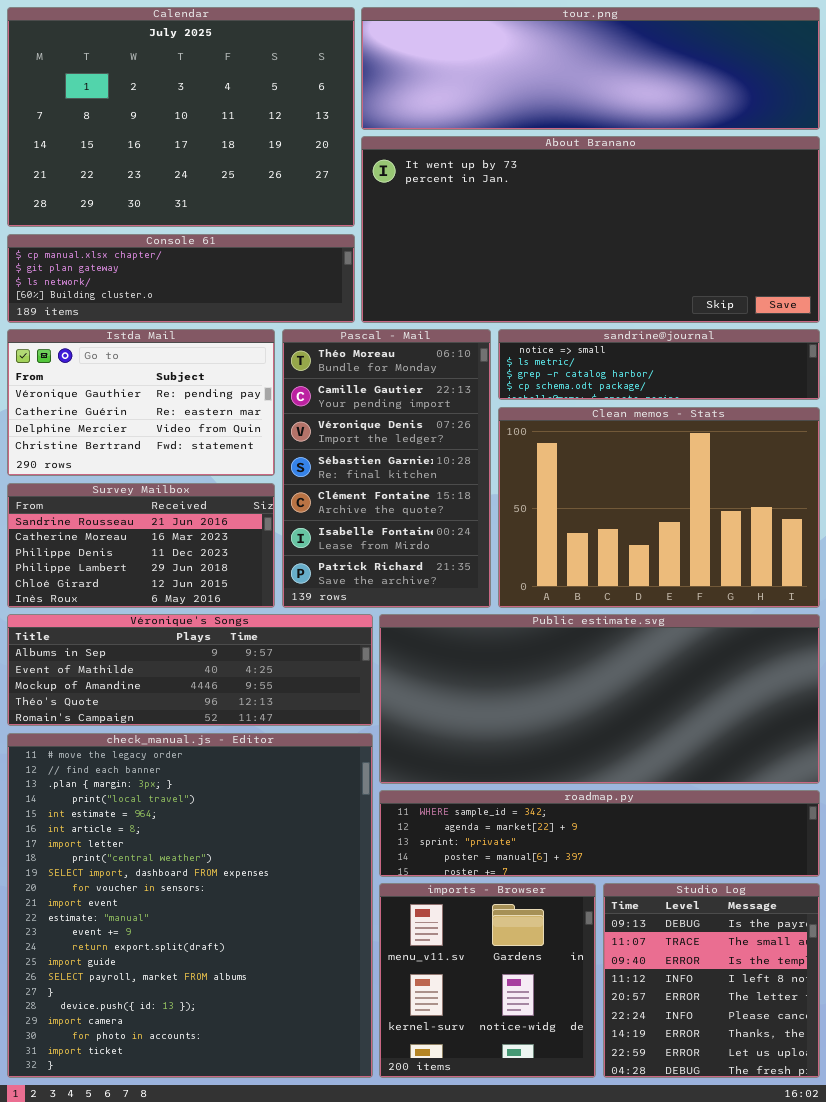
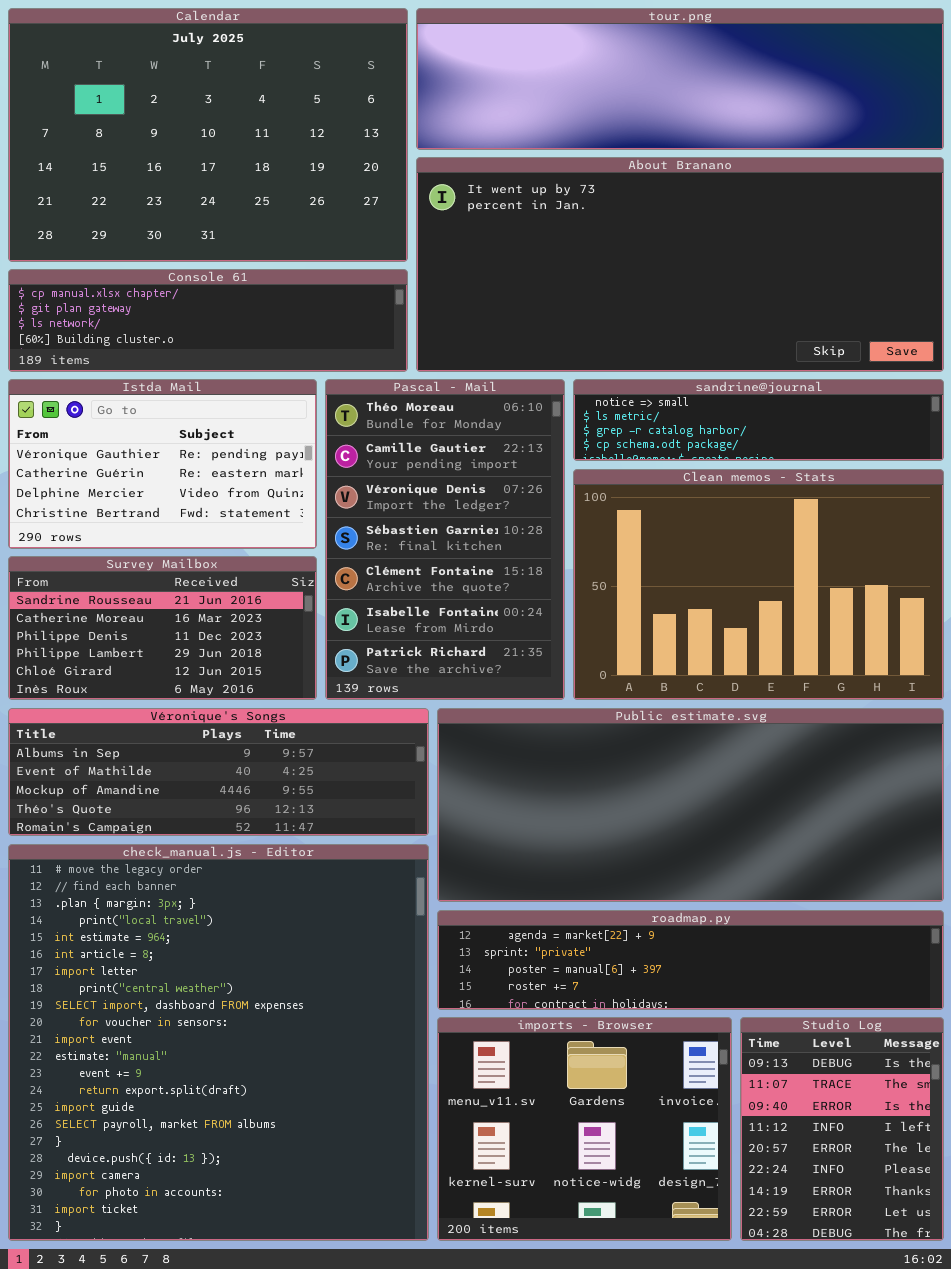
roadmap.py: [379,790,820,877] -> [437,910,944,1010], scrolled down 1 row
imports - Browser: [379,883,596,1078] -> [437,1017,732,1241], resized
Studio Log: [603,883,820,1078] -> [740,1017,944,1241], resized

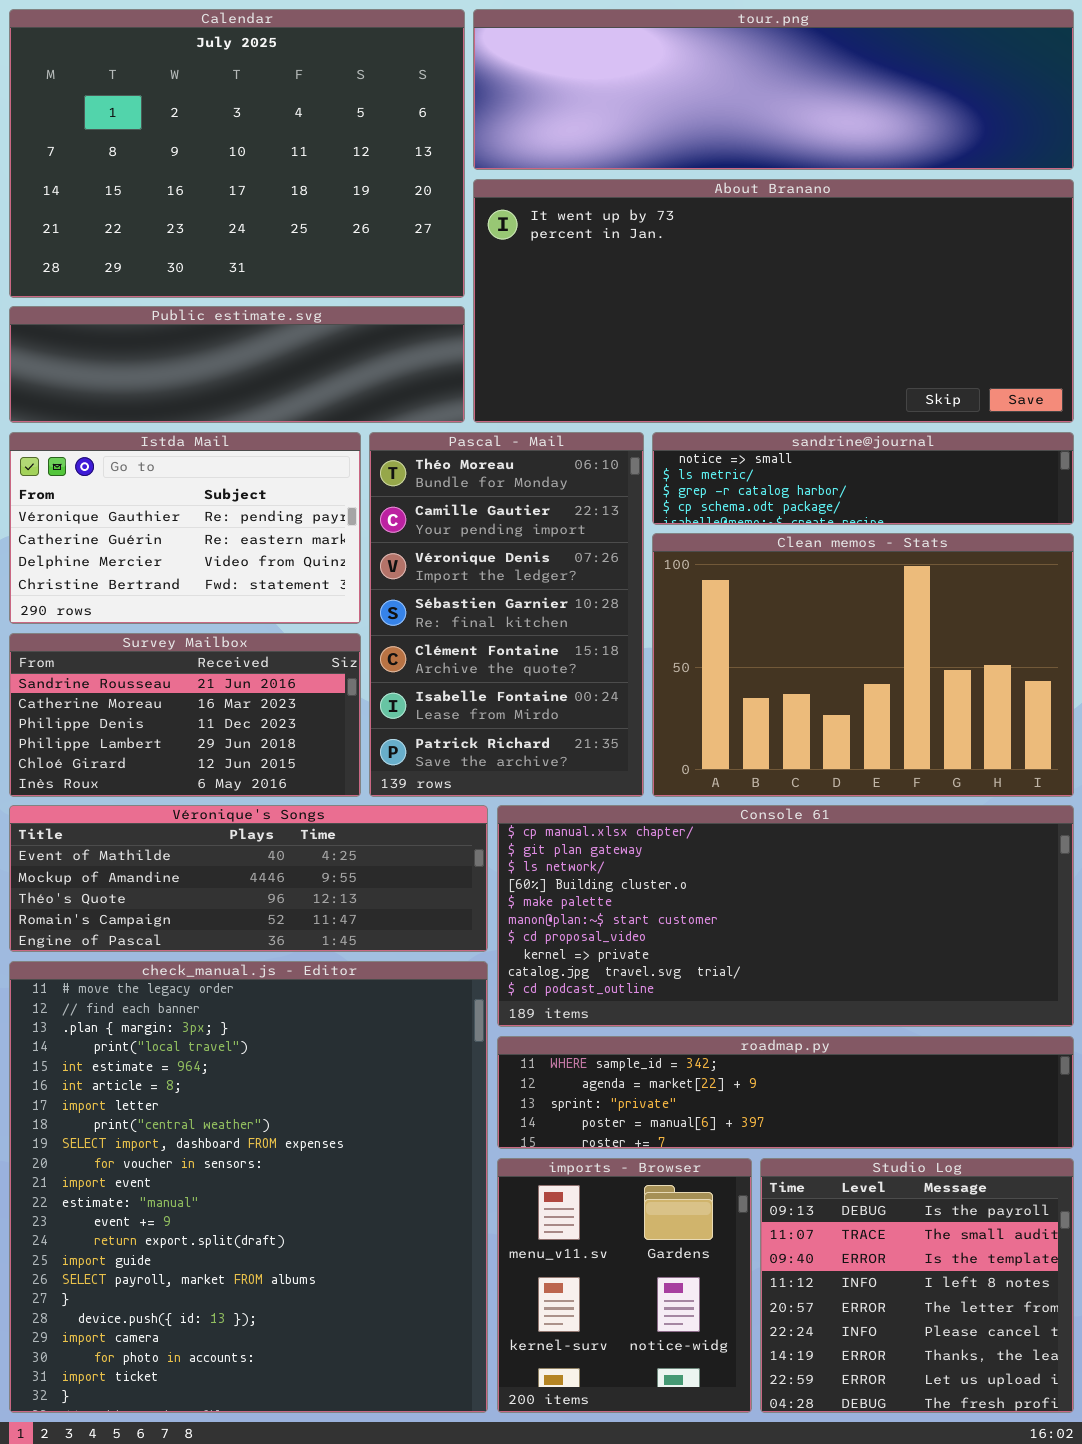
Console 61: [8,269,408,372] -> [497,805,1074,1027], moved, resized
Véronique's Songs: [8,708,429,836] -> [9,805,488,952], scrolled down 1 row
Public estimate.svg: [437,708,944,902] -> [9,306,465,423], moved, resized
roadmap.py: [437,910,944,1010] -> [497,1036,1074,1149], scrolled up 1 row
imports - Browser: [437,1017,732,1241] -> [497,1158,752,1413], resized
Studio Log: [740,1017,944,1241] -> [760,1158,1074,1413], resized

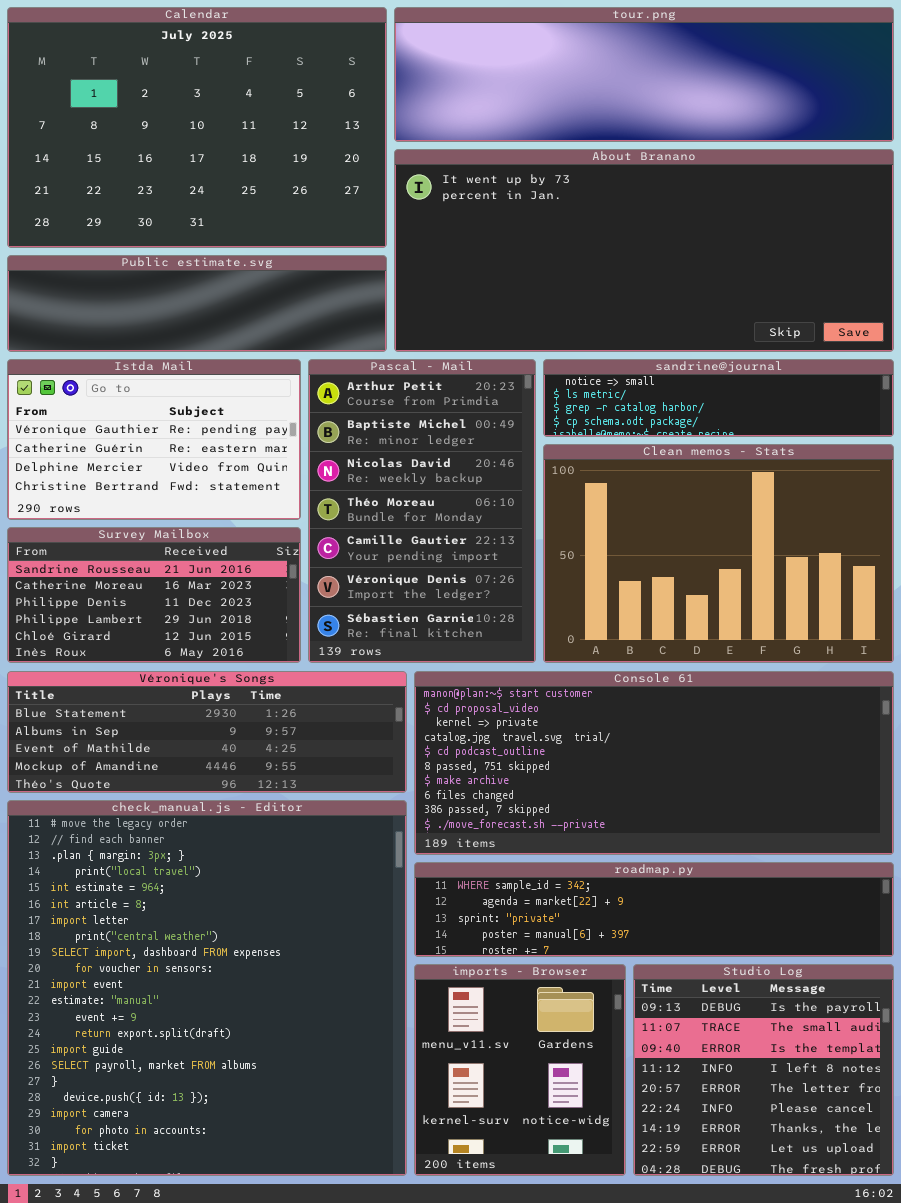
Pascal - Mail: [369,432,644,797] -> [308,359,536,663], scrolled up 3 rows
Véronique's Songs: [9,805,488,952] -> [7,671,407,793], scrolled up 2 rows
Console 61: [497,805,1074,1027] -> [414,671,894,855], scrolled down 5 rows

